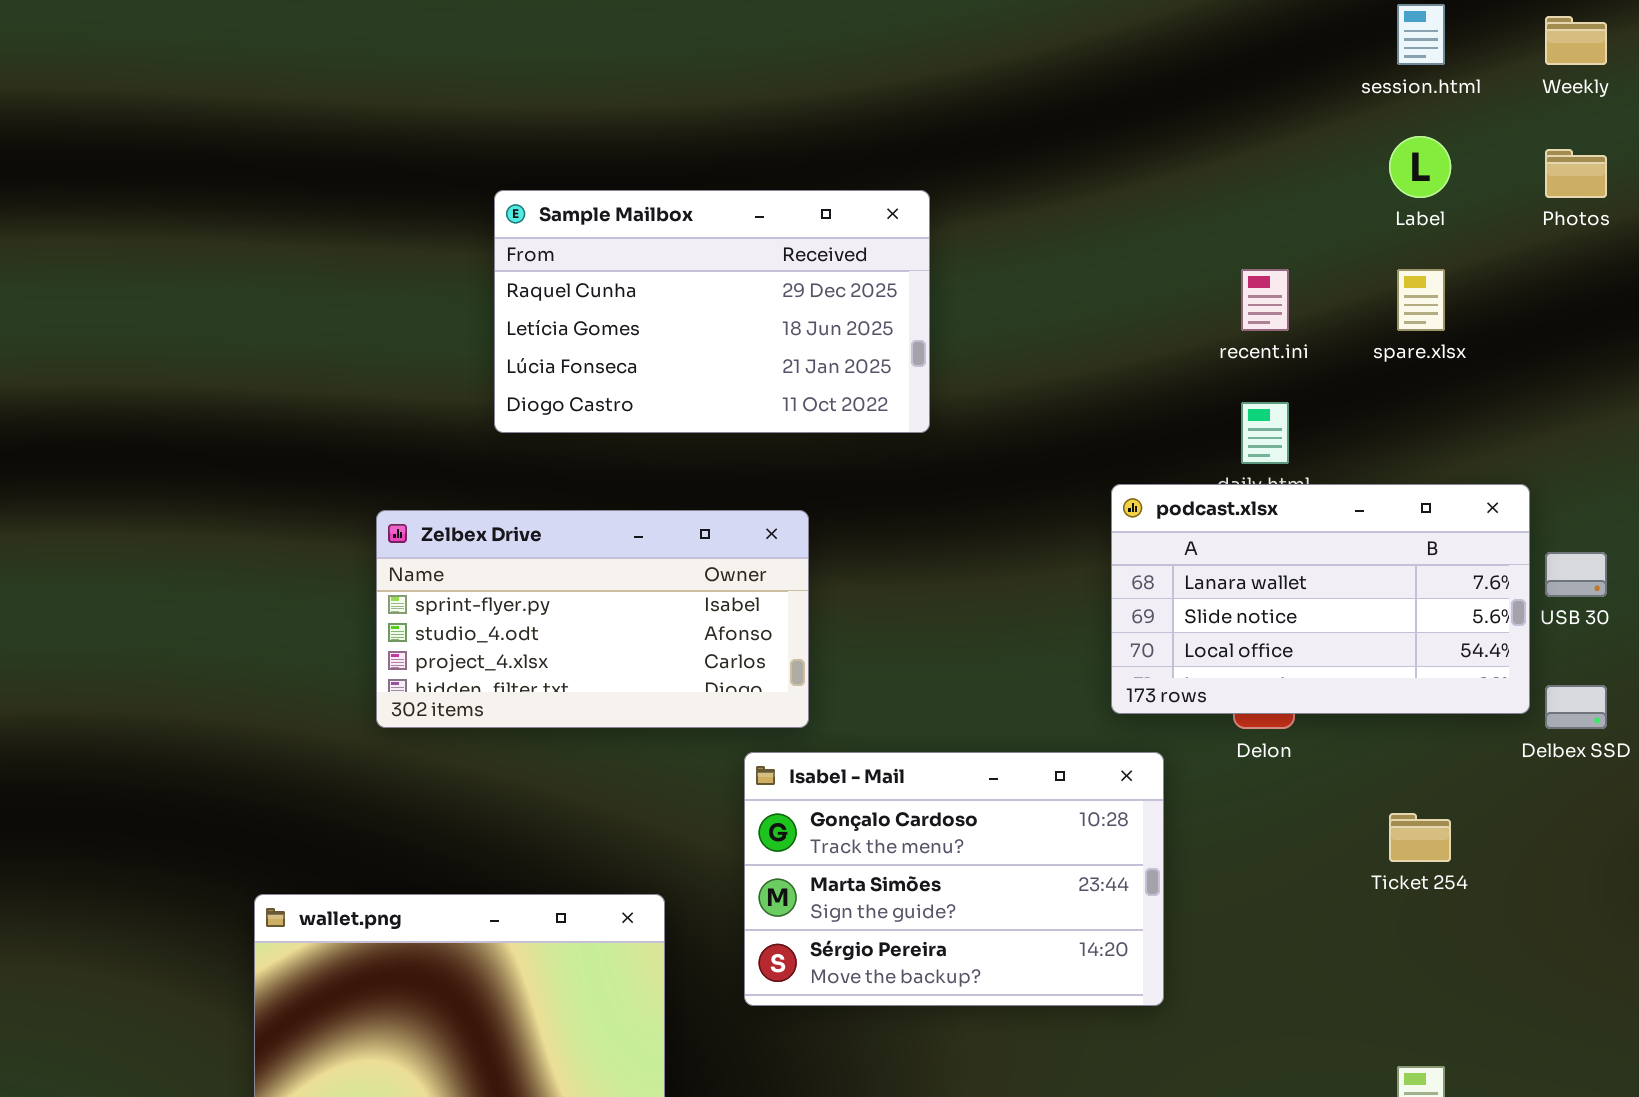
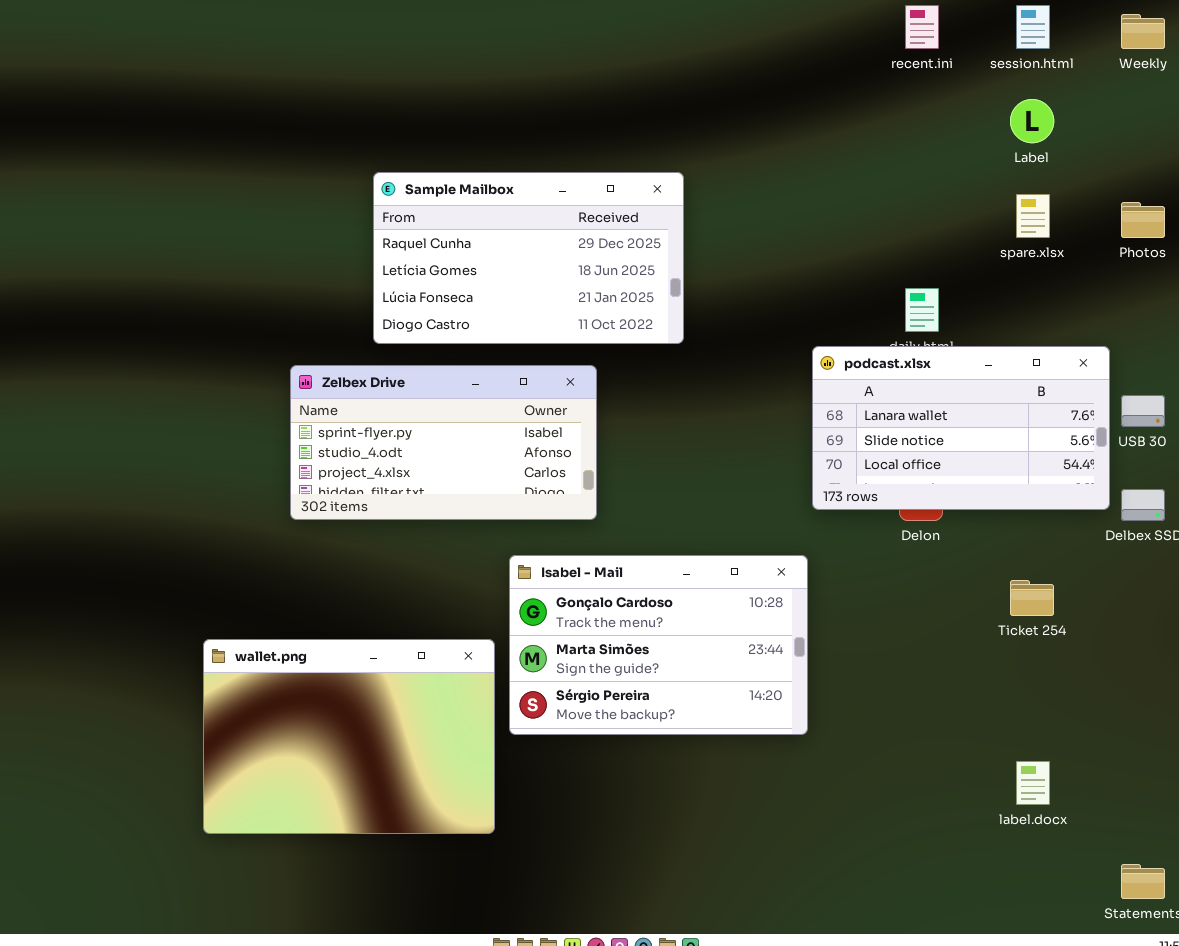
Photos: [1545,149,1607,198] -> [1121,202,1165,238], moved
Sample Mailbox: [494,190,930,433] -> [373,172,684,344], moved
recent.ini: [1241,269,1289,331] -> [905,5,939,49], moved
Isabel - Mail: [744,752,1164,1006] -> [509,555,808,735], moved

